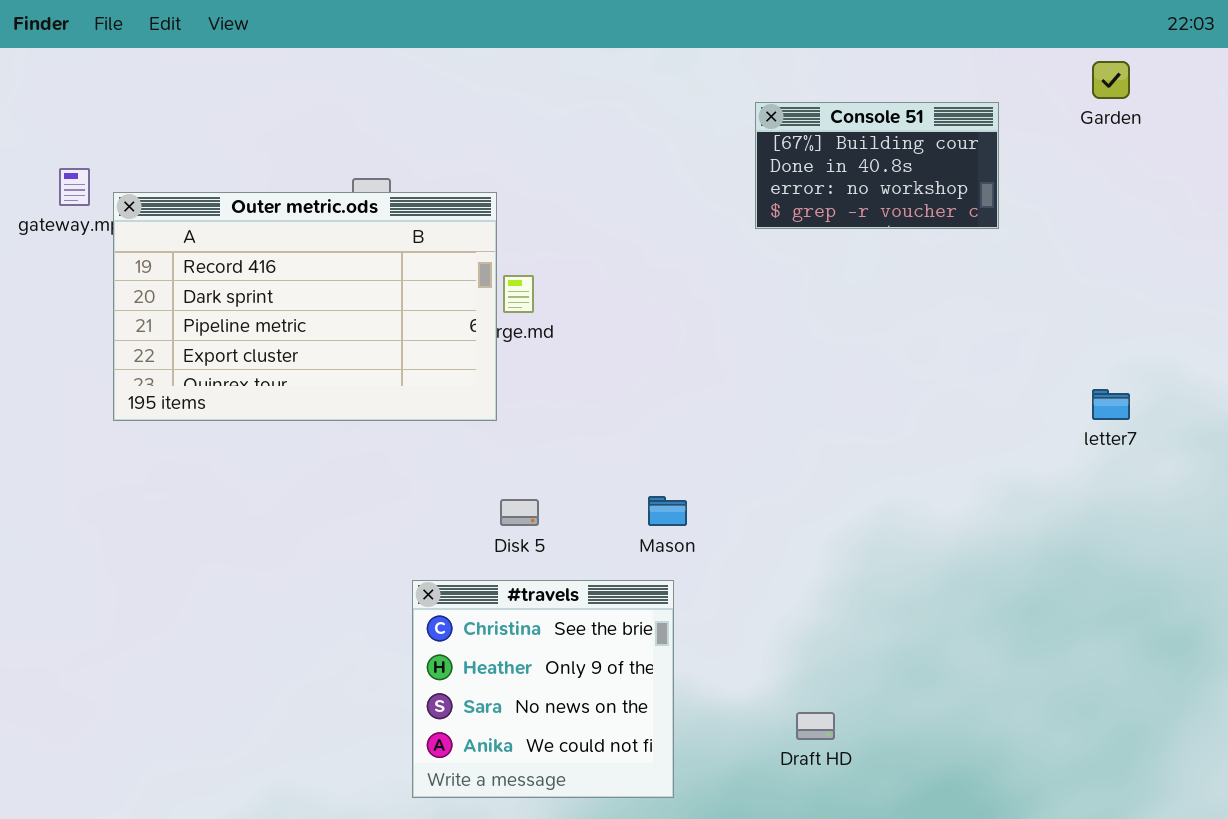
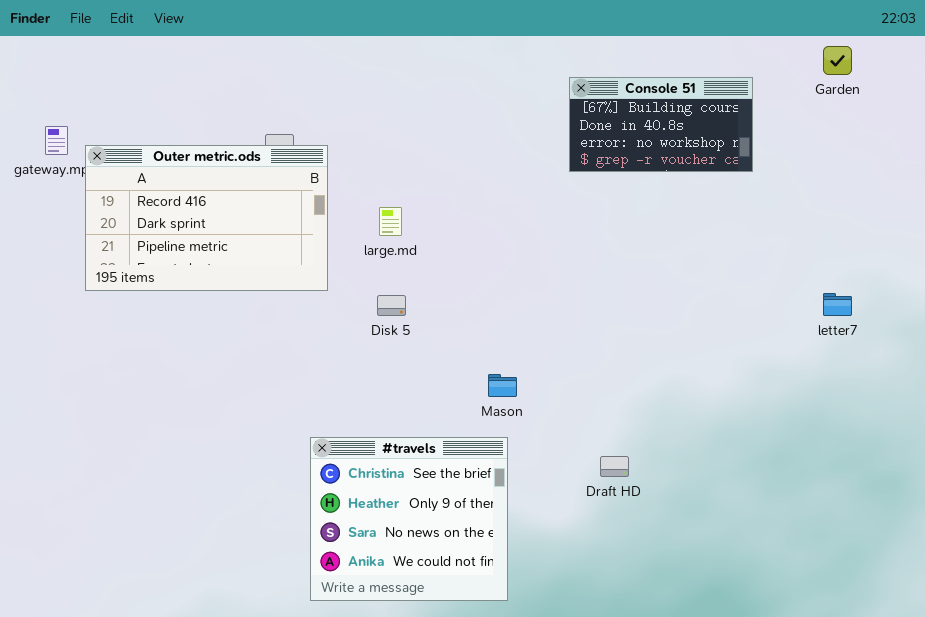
Outer metric.ods: [113,192,497,421] -> [85,145,328,291], resized
Disk 5: [500,499,539,526] -> [377,295,406,316], moved
Draft HD: [796,712,835,740] -> [600,456,629,477], moved

